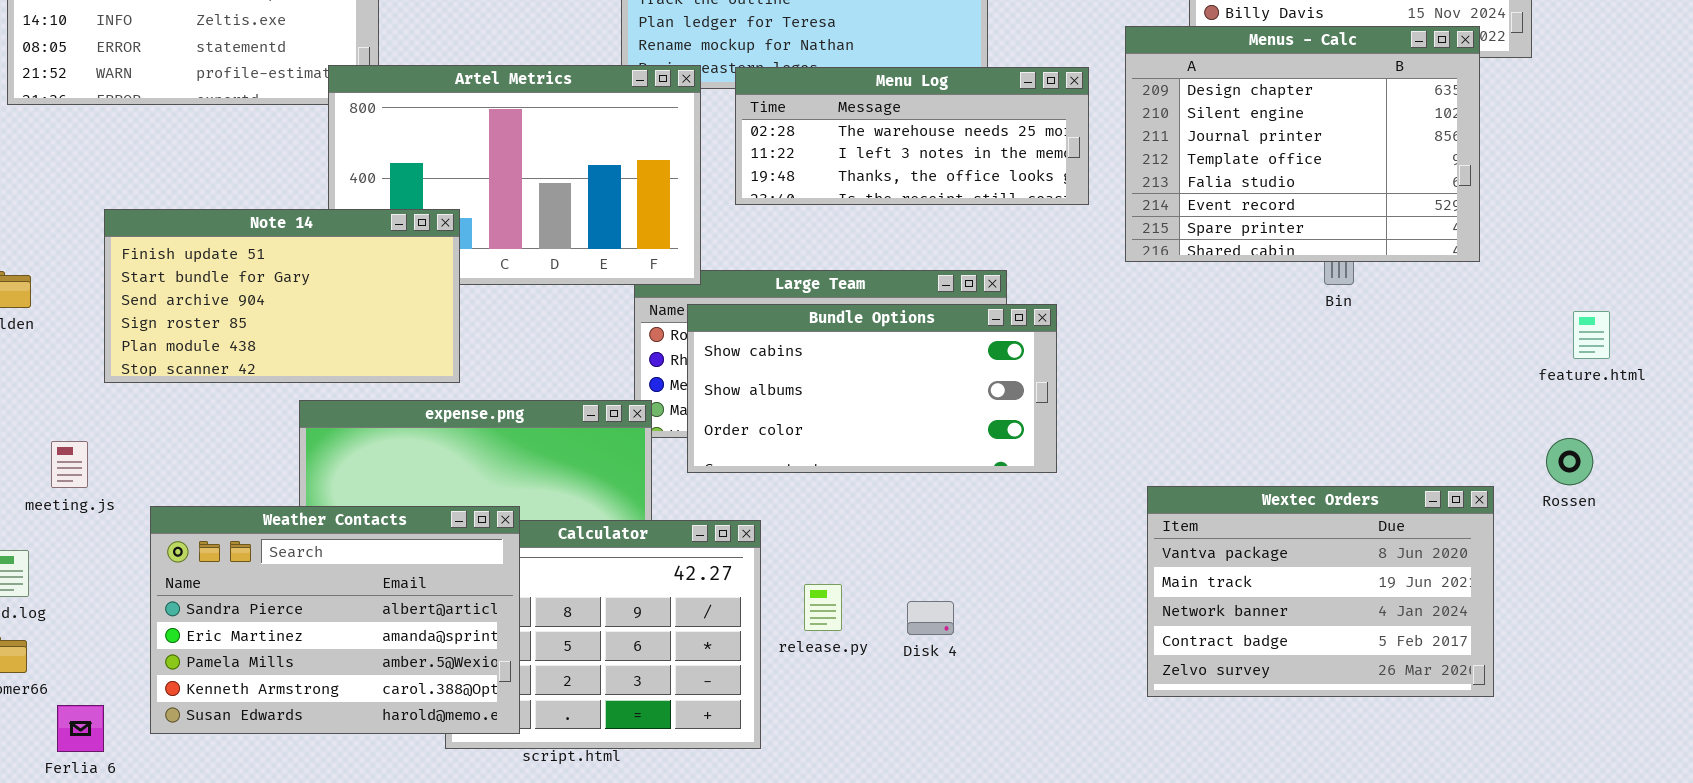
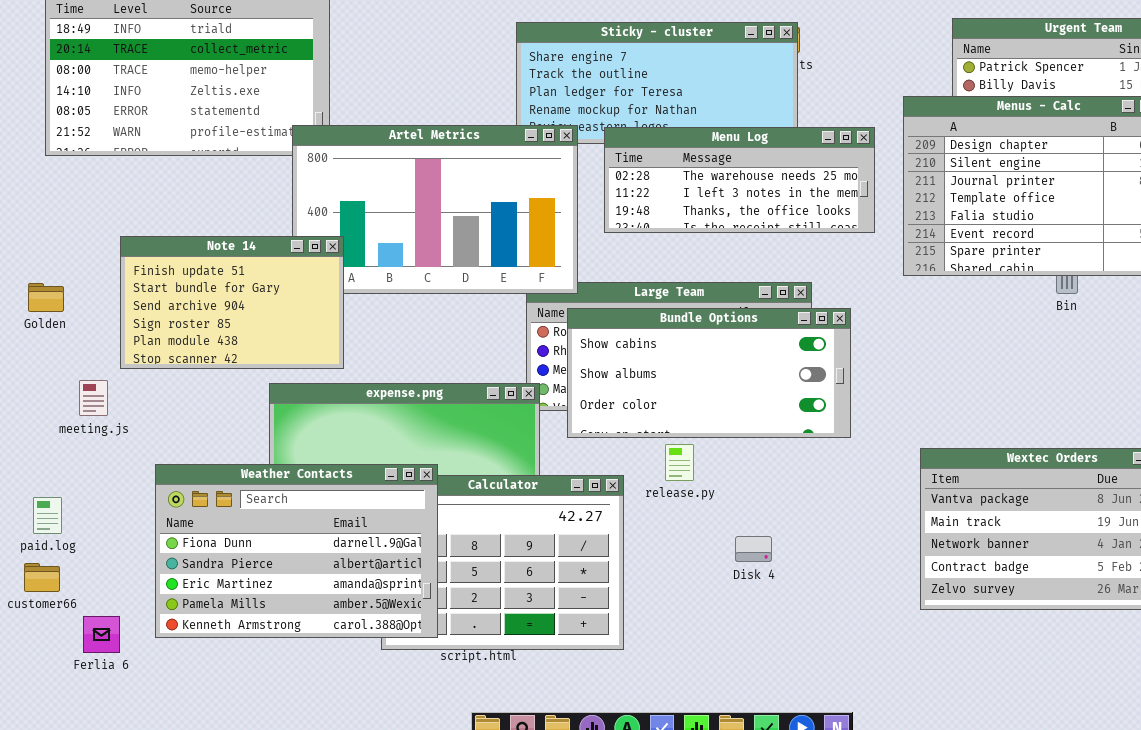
Note 14: [104,209,460,383] -> [120,236,344,369], resized
meeting.js: [51,441,88,488] -> [79,380,108,416], moved
Weather Contacts: [150,506,520,734] -> [155,464,438,638], scrolled up 1 row
release.py: [804,584,842,631] -> [665,444,694,481], moved

